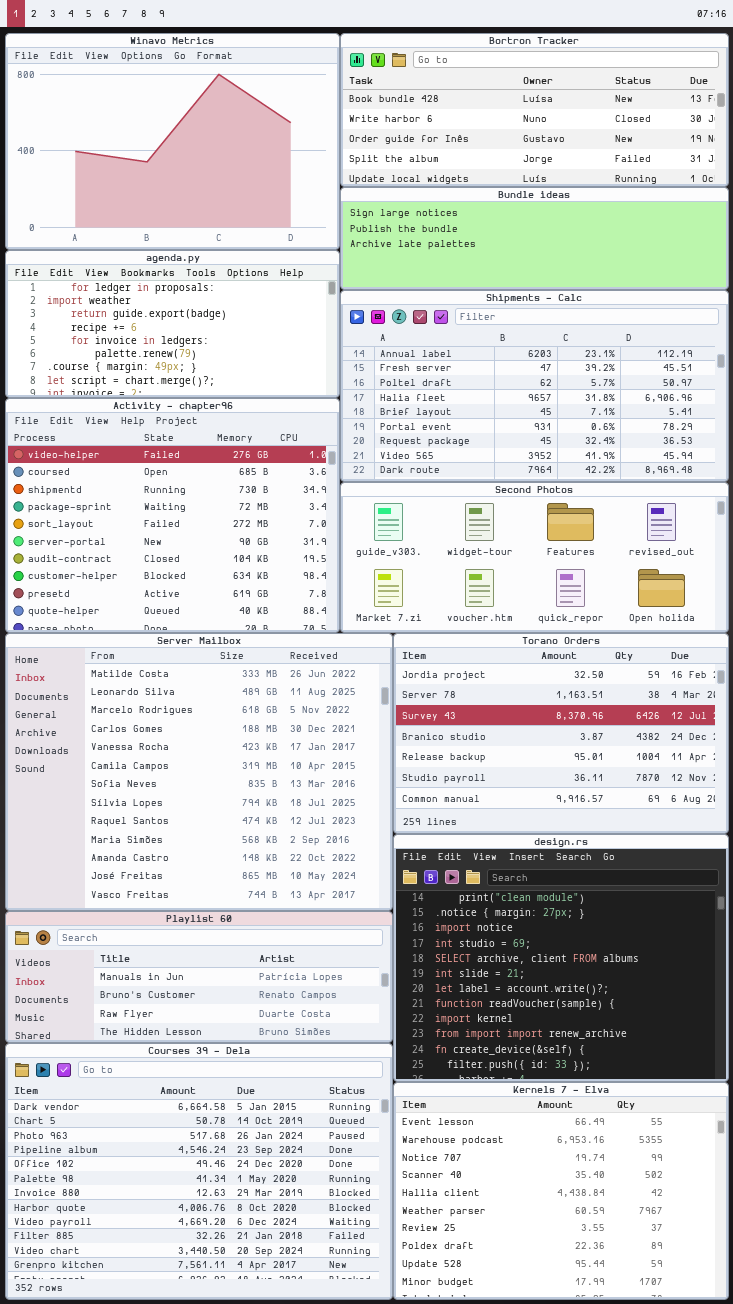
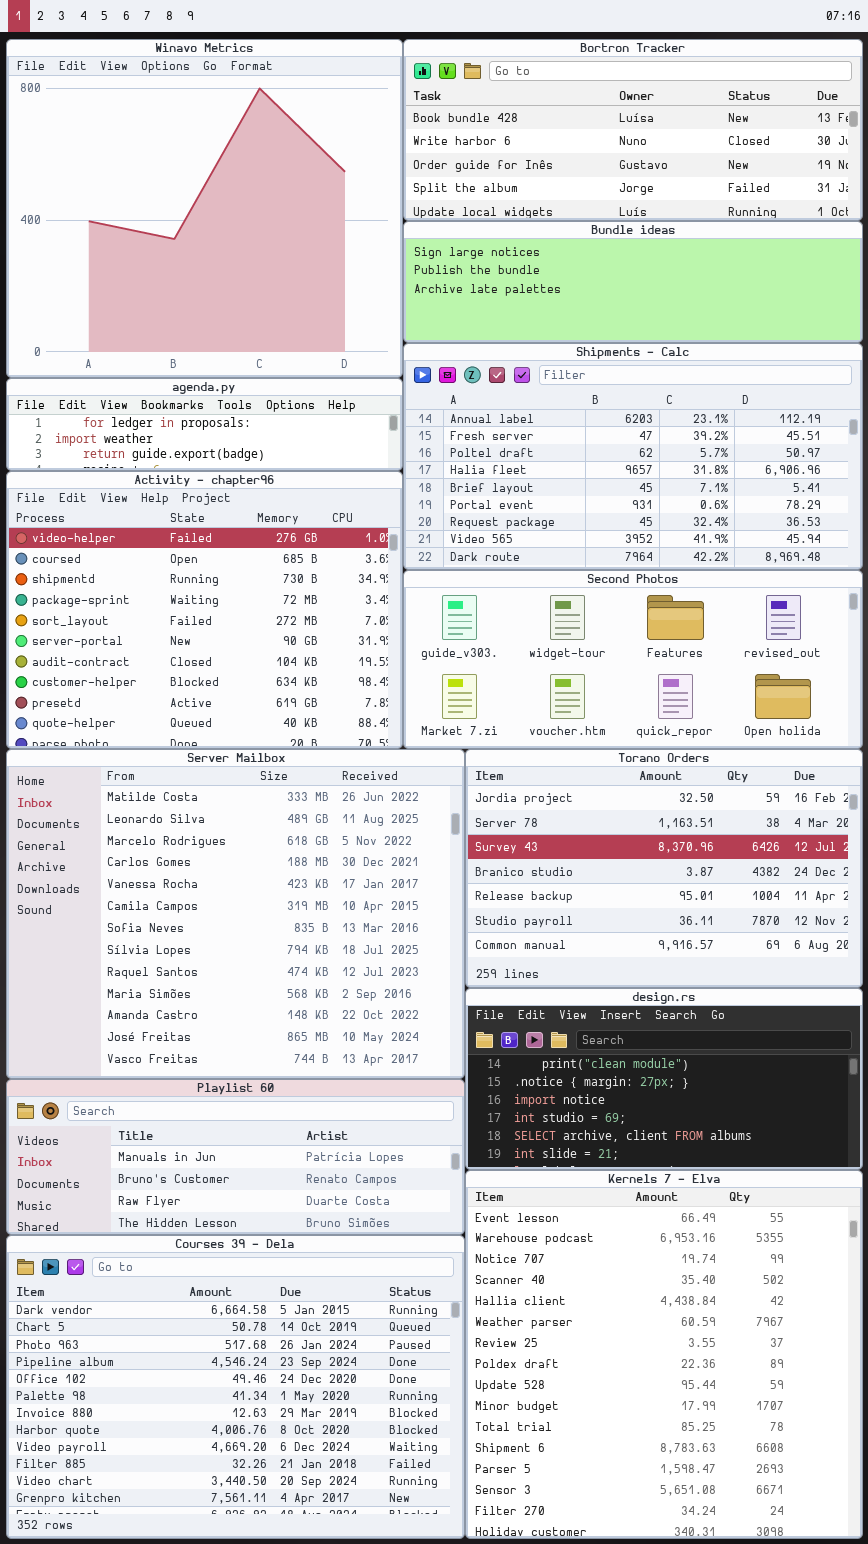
Winavo Metrics: [5,33,340,250] -> [6,39,403,378], resized
agenda.py: [5,250,340,398] -> [6,378,403,471], resized
design.rs: [393,834,729,1082] -> [465,988,863,1170], resized
Kernels 7 - Elva: [393,1082,729,1300] -> [465,1170,863,1539], resized

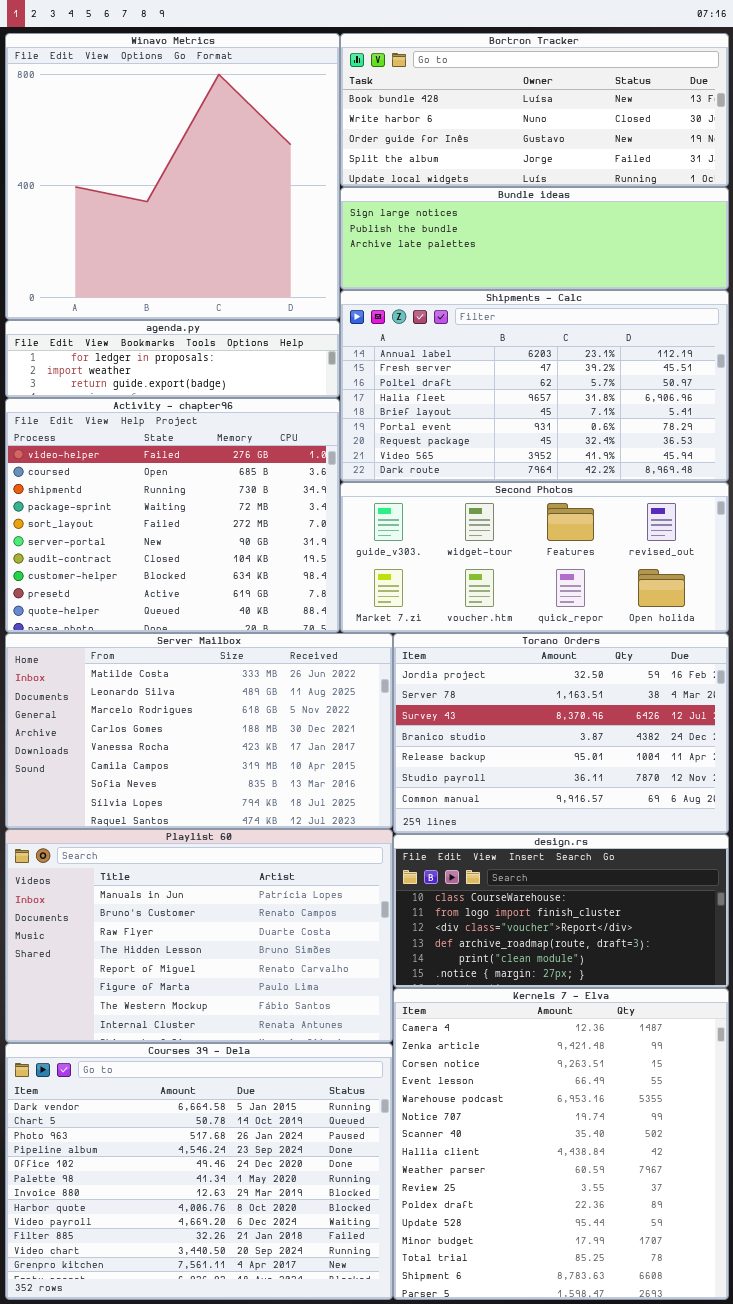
Server Mailbox: [6,749,465,1079] -> [5,633,393,829], resized
design.rs: [465,988,863,1170] -> [393,834,729,988], scrolled up 4 rows
Playlist 60: [6,1079,465,1235] -> [5,829,393,1043], resized
Kernels 7 - Elva: [465,1170,863,1539] -> [393,988,729,1300], scrolled up 3 rows

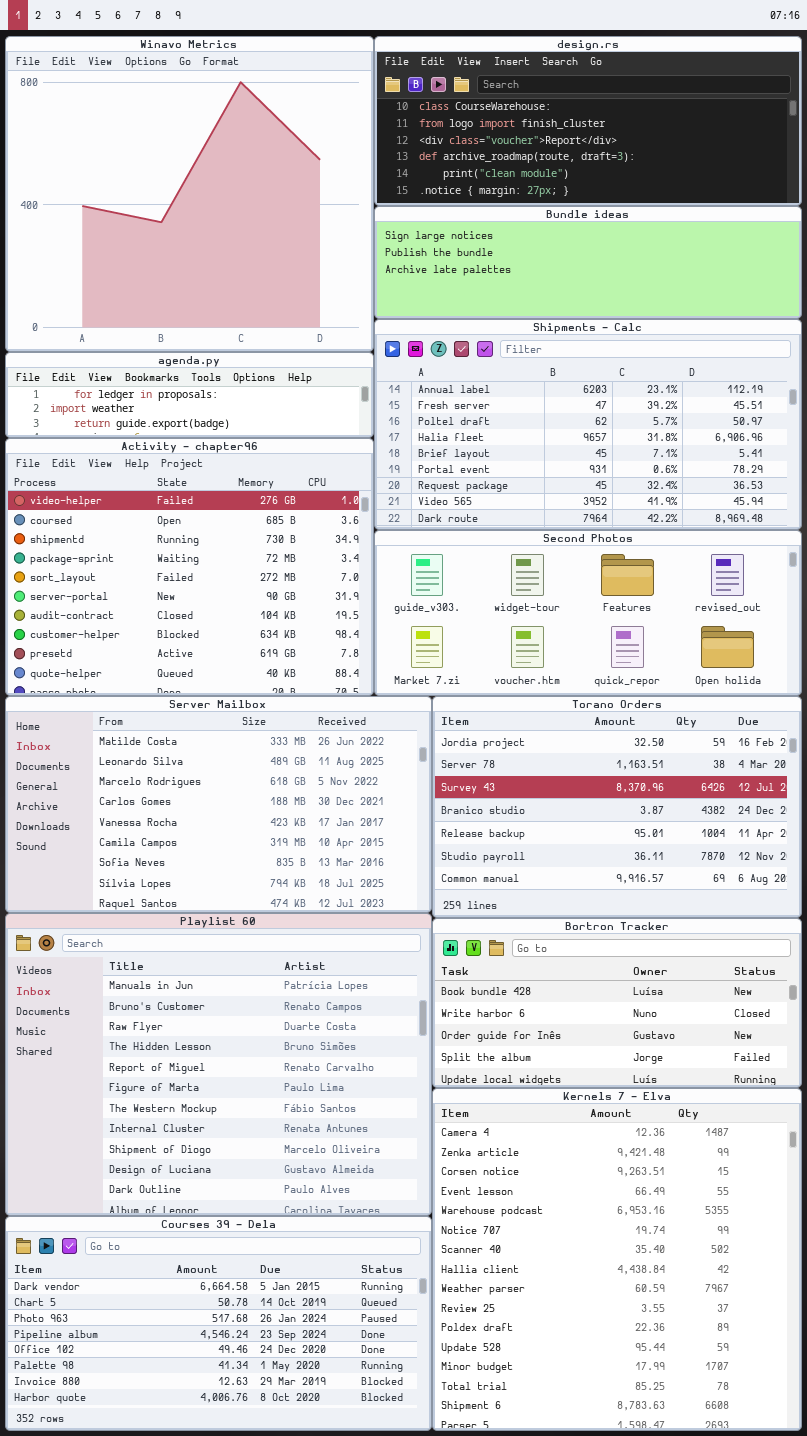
Bortron Tracker: [340,33,729,187] -> [432,918,802,1088], moved, resized
Playlist 60: [5,829,393,1043] -> [5,913,432,1216], resized
design.rs: [393,834,729,988] -> [374,36,802,206], moved, resized
Courses 39 - Dela: [5,1043,393,1300] -> [5,1216,432,1431], resized

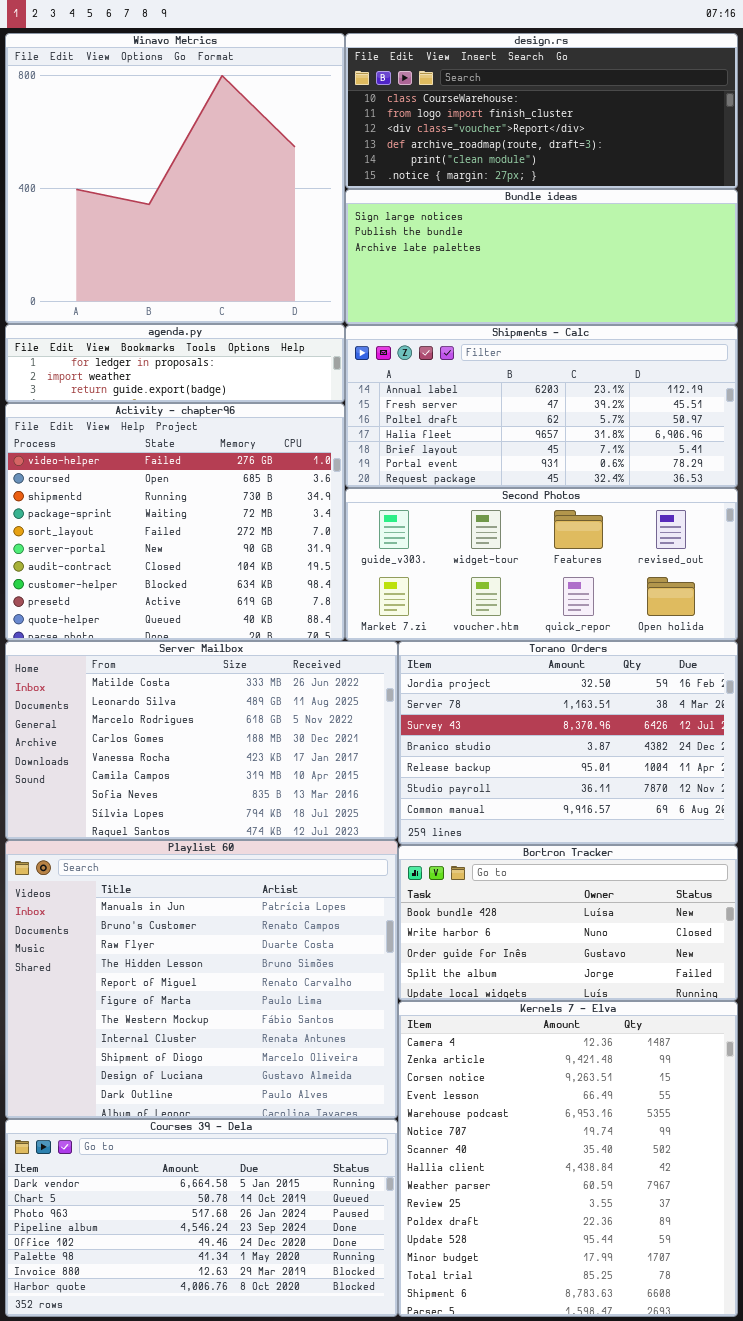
Bundle ideas: [374,206,802,319] -> [345,189,738,325], resized
Shipments - Calc: [374,319,802,530] -> [345,325,738,488], resized

